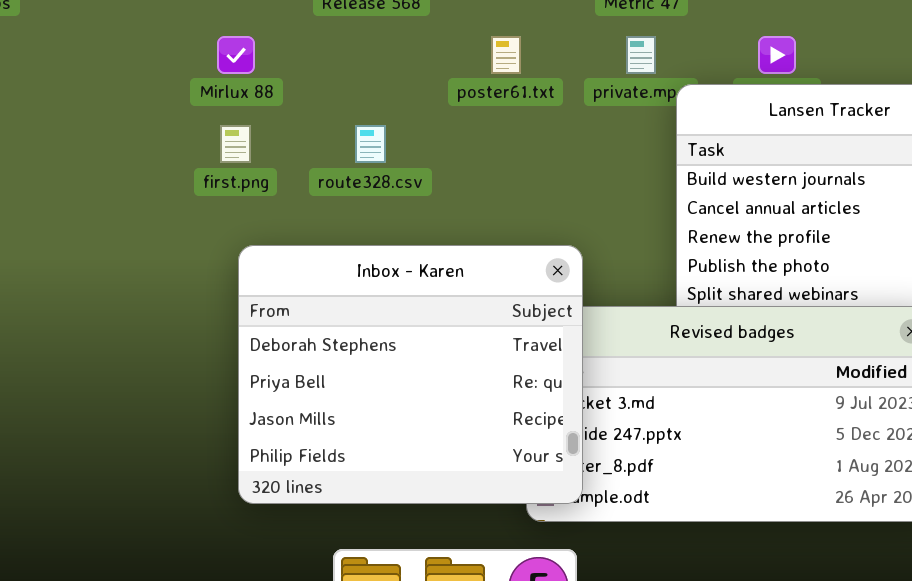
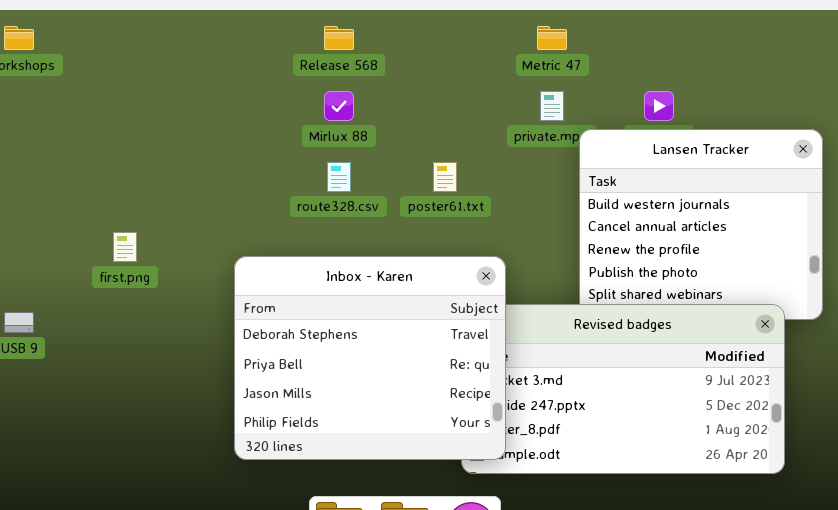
Mirlux 88: [217,36,255,74] -> [324,91,354,121], moved
poster61.txt: [491,36,521,74] -> [433,162,457,192], moved
first.png: [220,125,251,163] -> [113,232,137,262], moved

